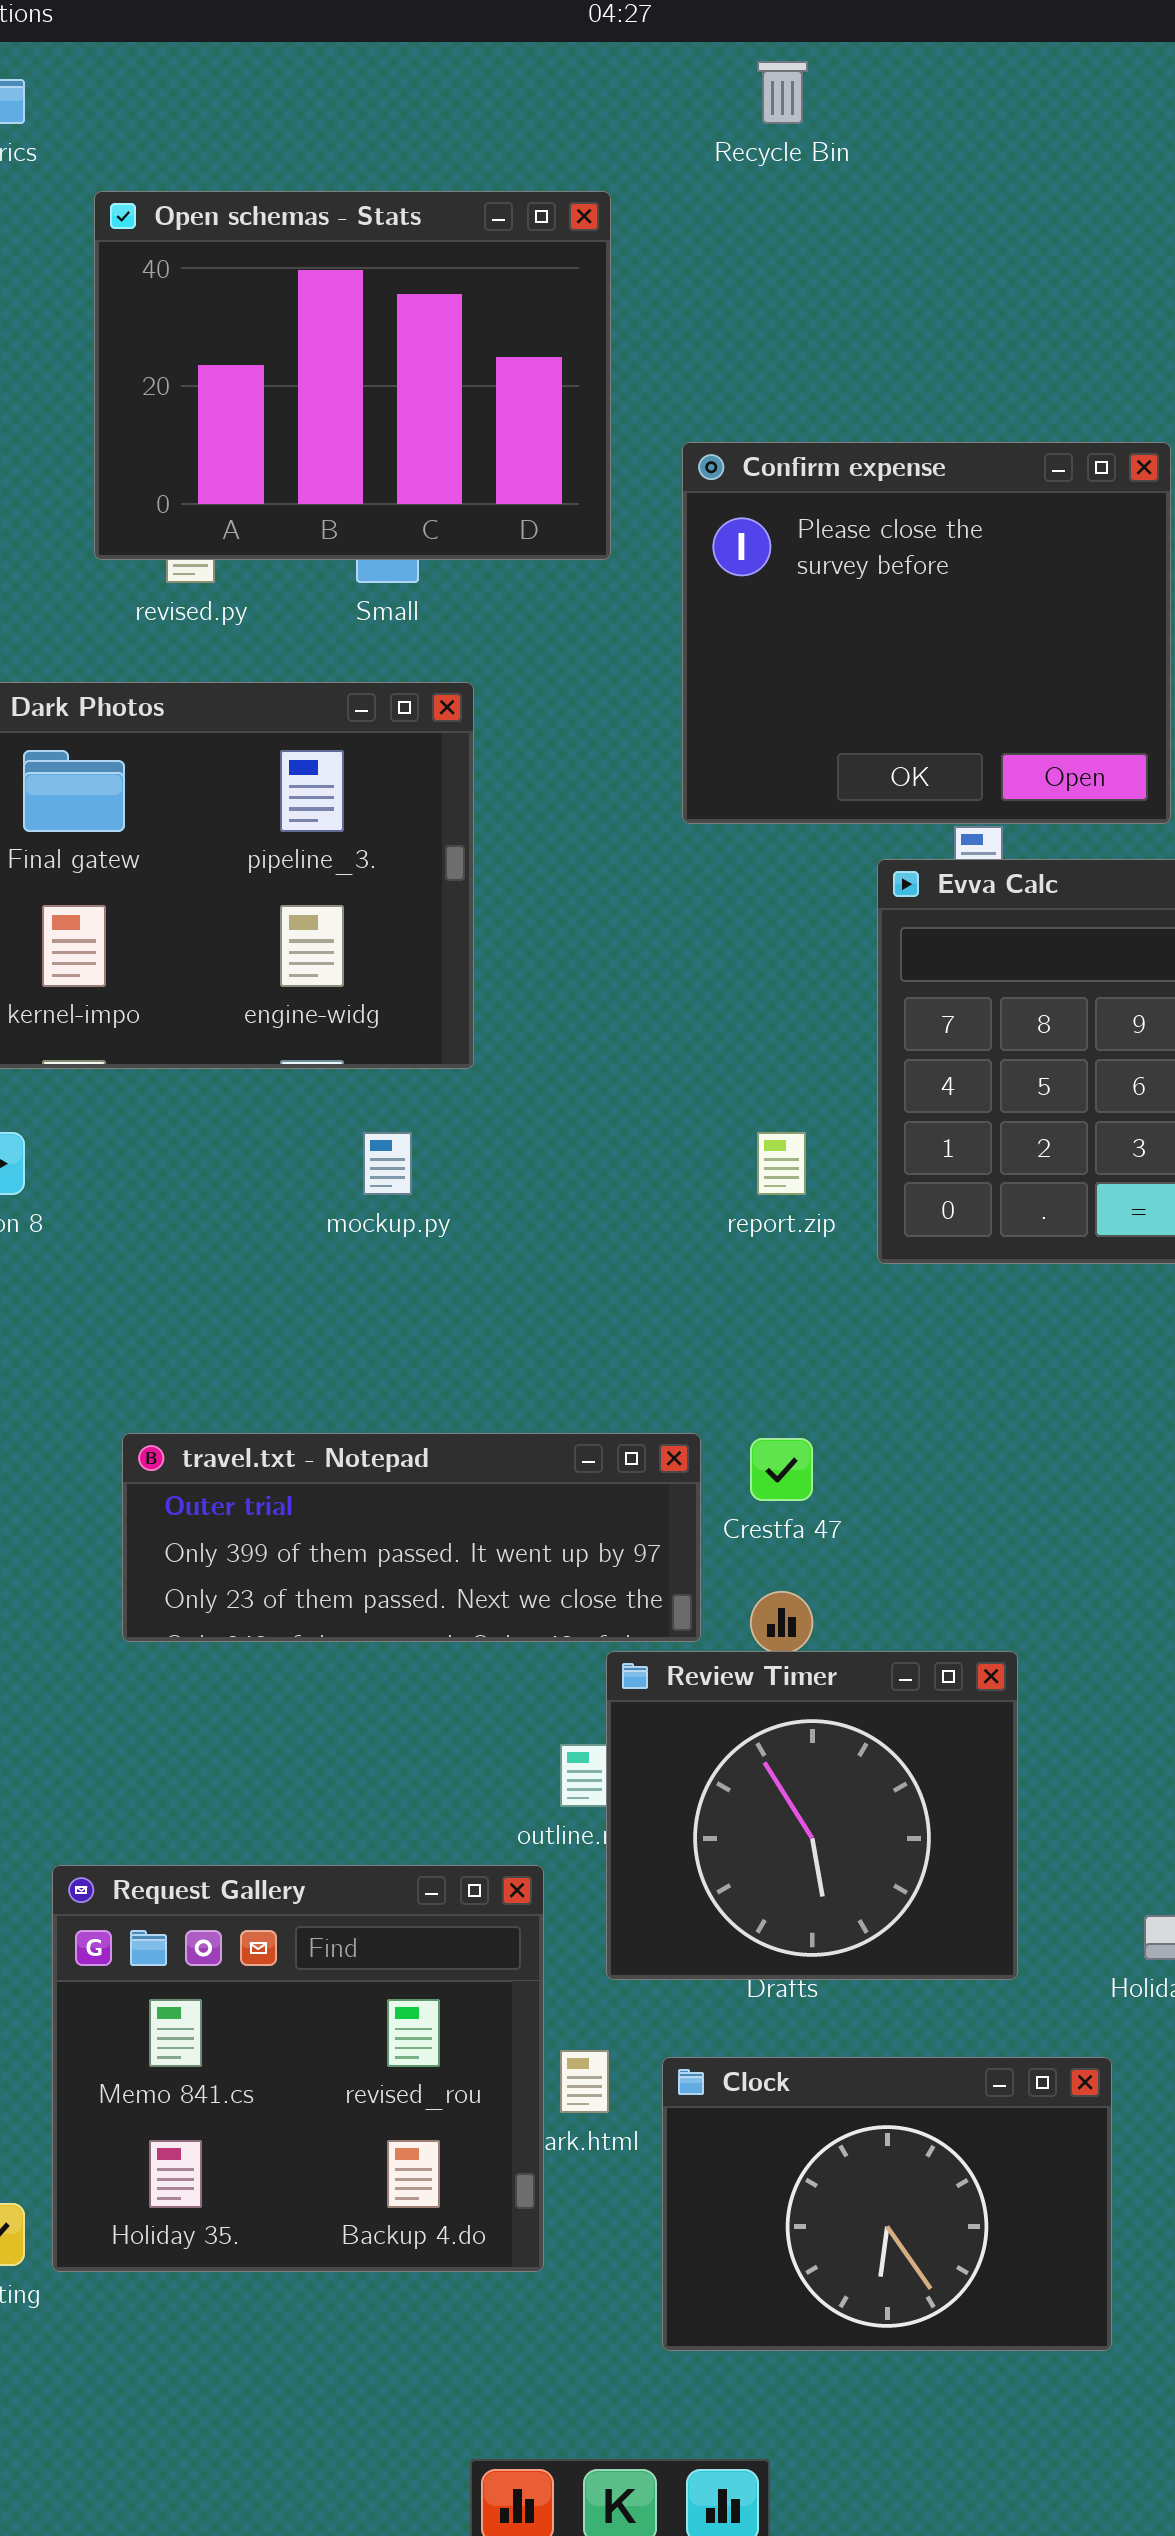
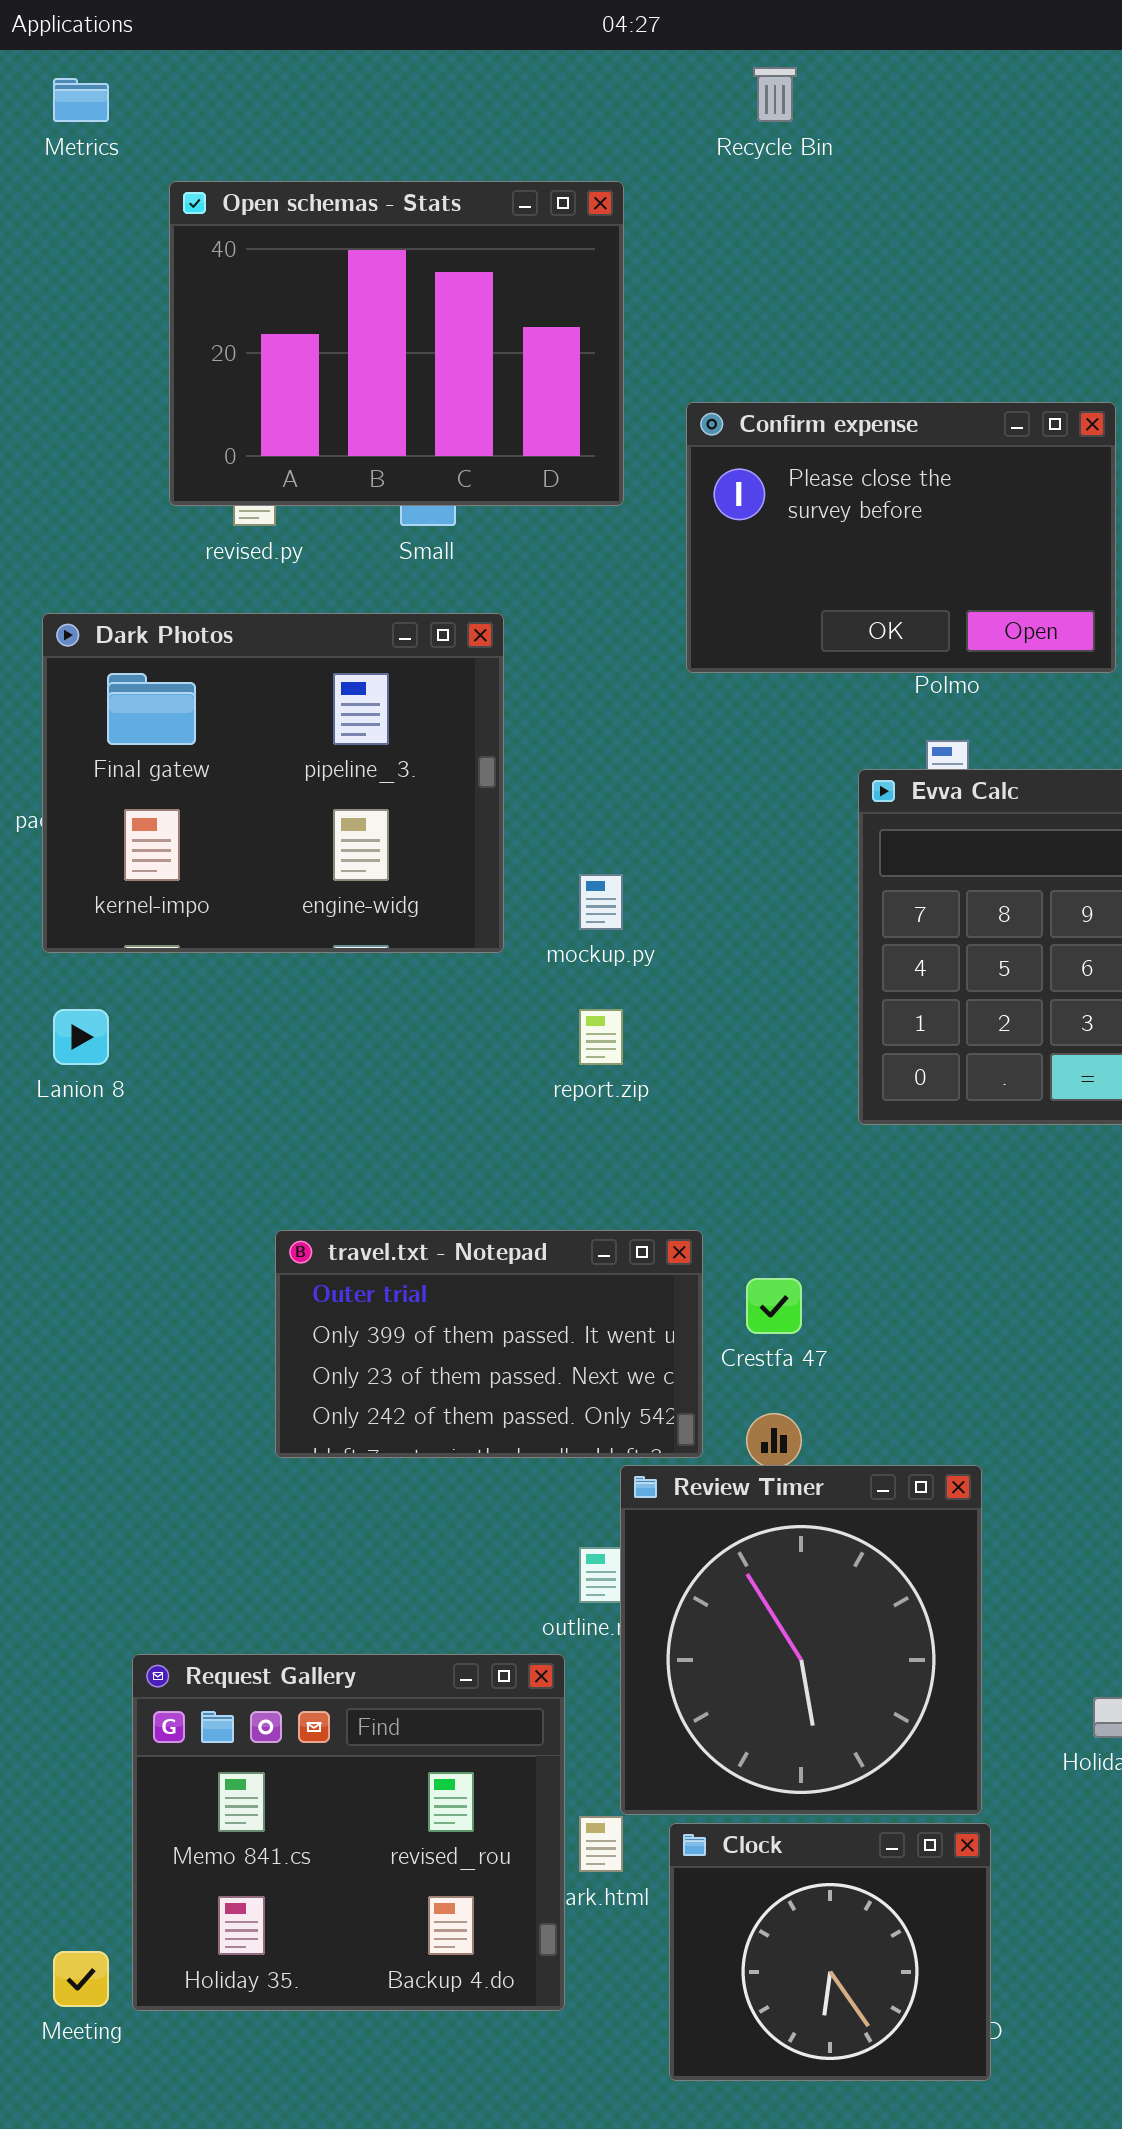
Confirm expense: [682,442,1171,824] -> [686,402,1116,673], resized
mockup.py: [363,1132,412,1195] -> [579,874,623,930], moved
report.zip: [757,1132,806,1195] -> [579,1009,623,1065], moved
travel.txt - Notepad: [122,1433,701,1642] -> [275,1230,703,1458], resized
Review Timer: [606,1651,1018,1980] -> [620,1465,982,1815], resized
Clock: [662,2057,1112,2351] -> [669,1823,991,2081], resized

